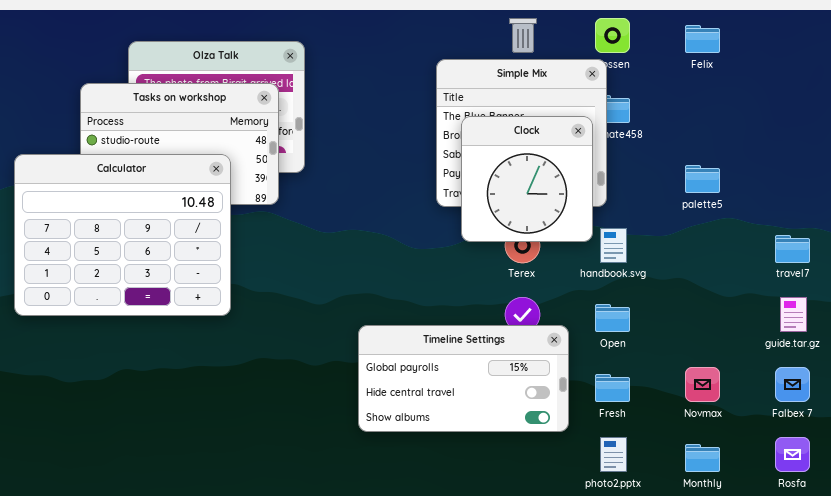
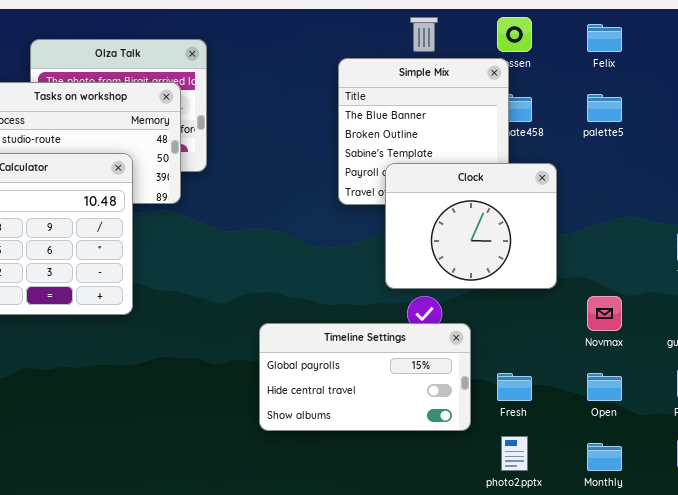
Clock: [461,116,593,242] -> [385,163,557,289], moved, resized
palette5: [685,165,720,193] -> [587,94,622,122], moved
Open: [595,304,630,332] -> [587,373,622,401], moved
Novmax: [685,367,720,402] -> [587,296,622,331], moved

